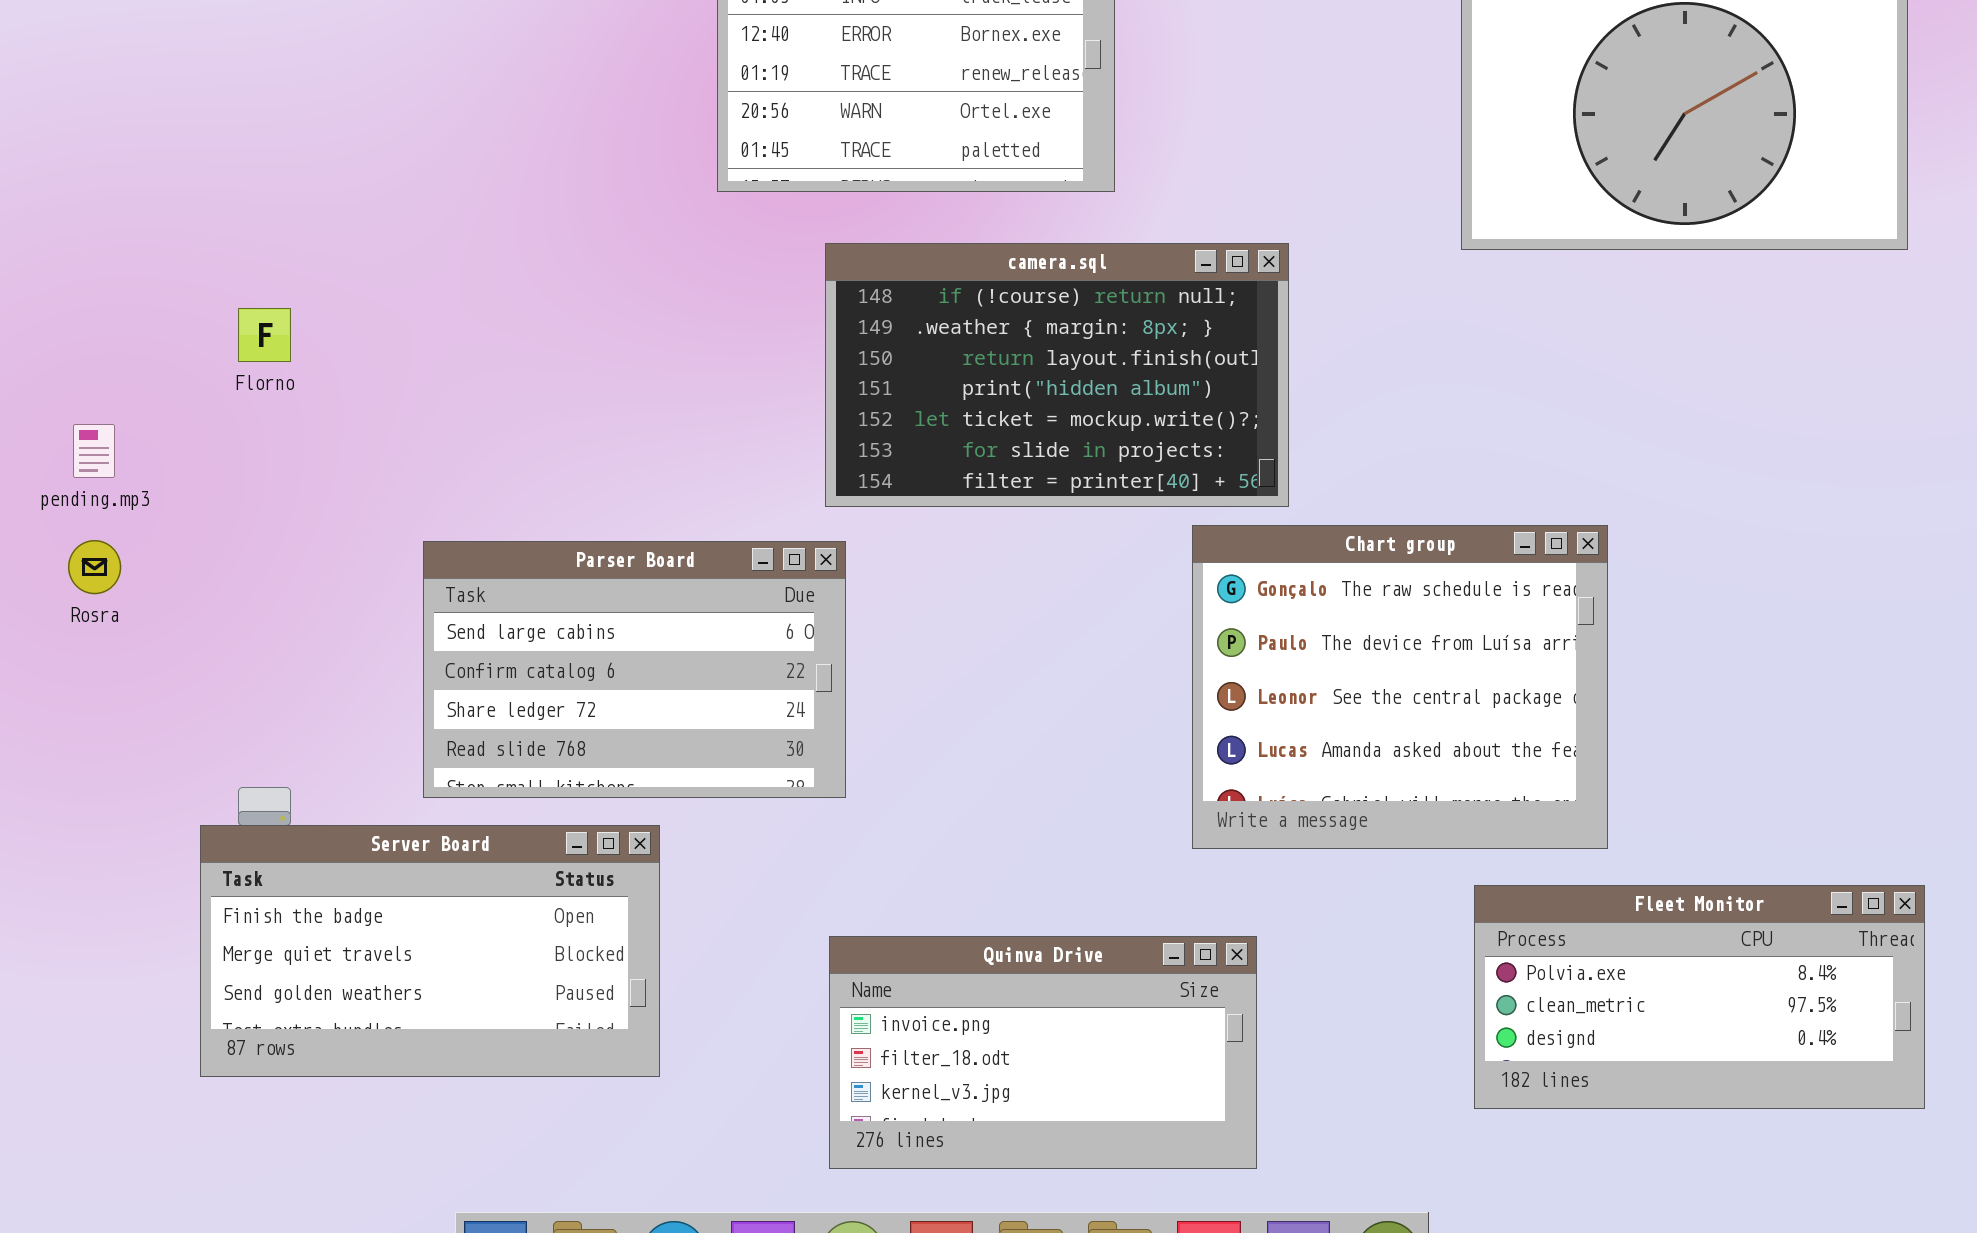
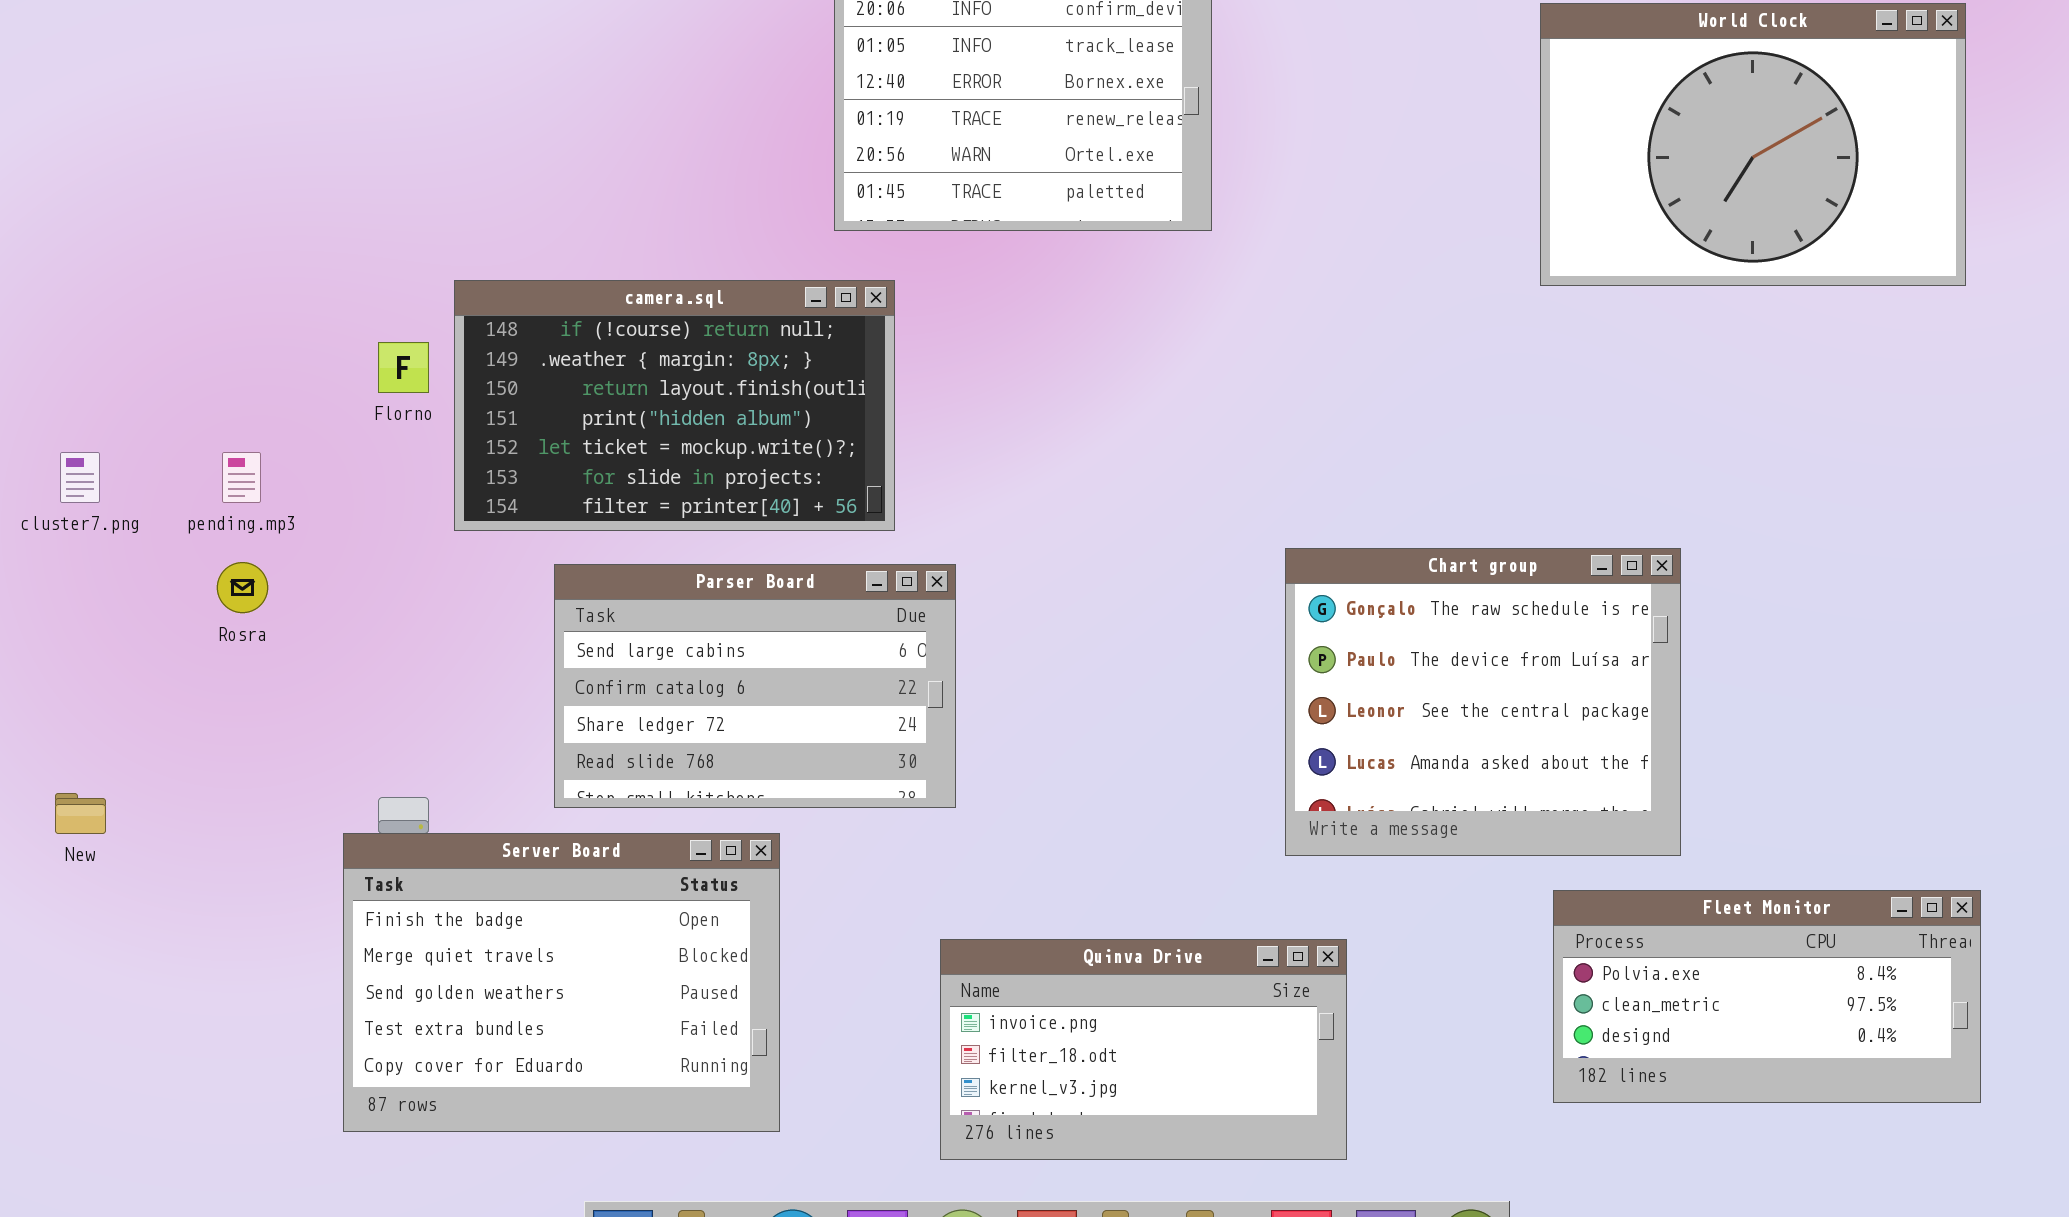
camera.sql: [825,243,1289,507] -> [454,280,895,531], moved
Server Board: [200,825,660,1077] -> [343,833,780,1132], resized

